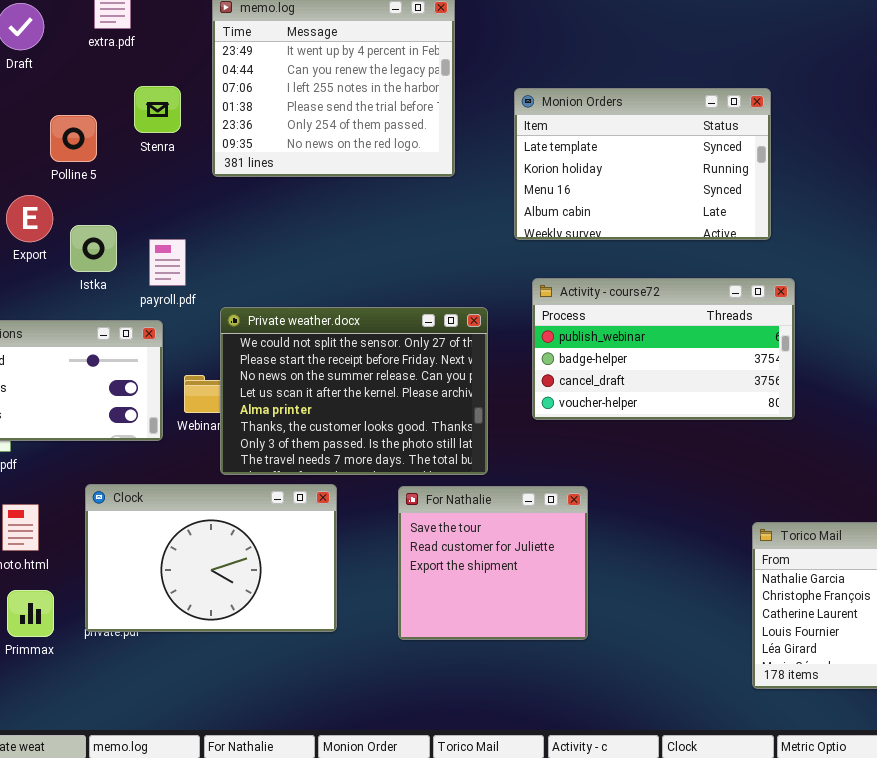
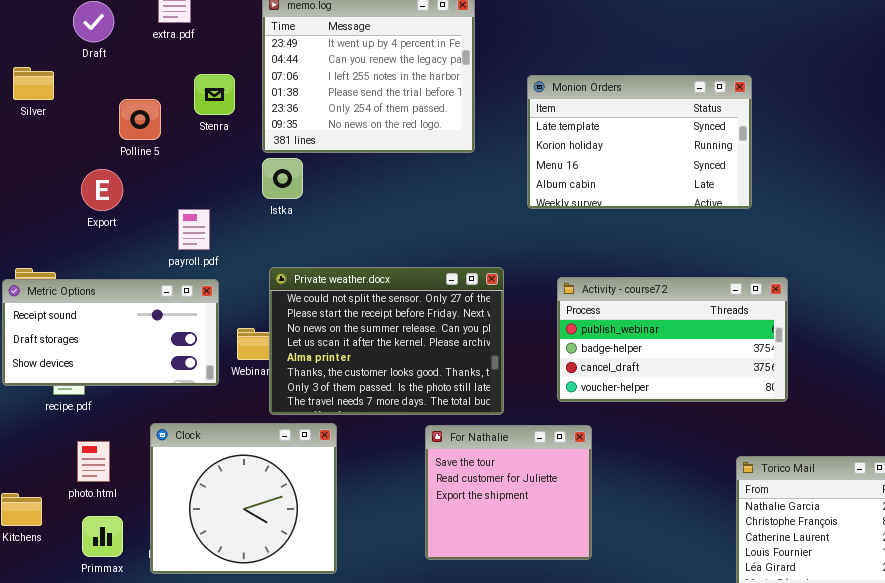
Istka: [70,225,117,272] -> [262,158,303,199], moved
payroll.pdf: [149,239,186,286] -> [178,209,210,250], moved
Activity - course72: [532,278,795,420] -> [557,277,788,402], moved
Clock: [85,484,337,632] -> [150,423,337,574], resized

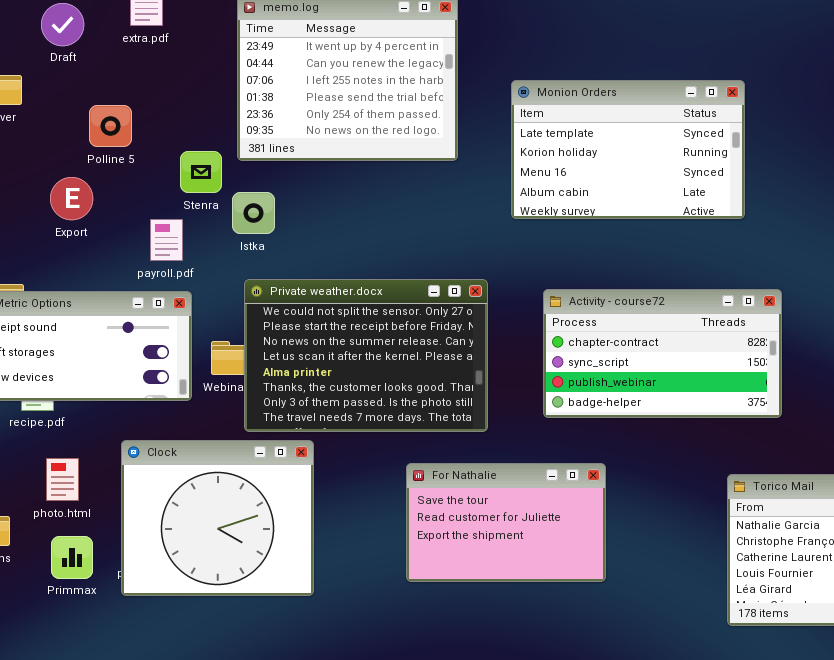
Stenra: [194,74,235,115] -> [180,151,222,193], moved
Istka: [262,158,303,199] -> [232,192,275,234], moved
Activity - course72: [557,277,788,402] -> [543,289,782,418], scrolled up 2 rows
For Nathalie: [425,425,592,560] -> [406,463,606,582], resized

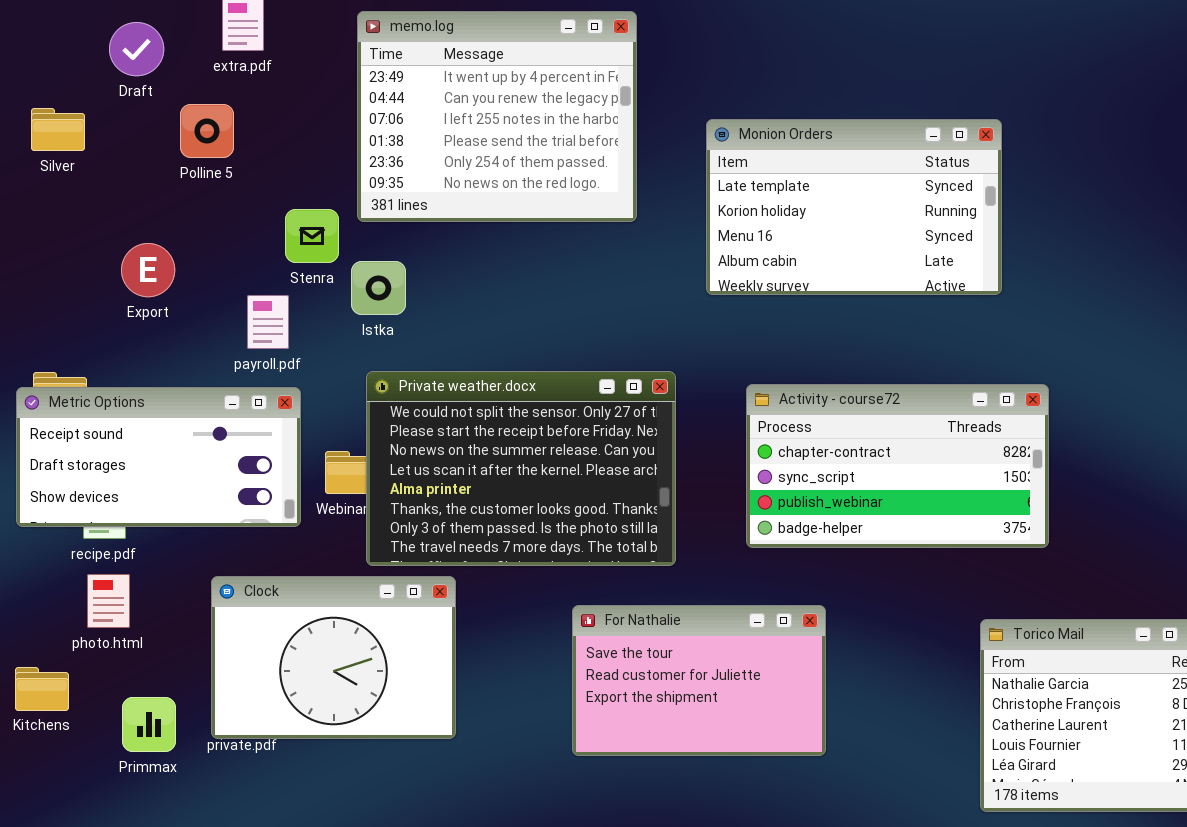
Polline 5: [89,105,132,147] -> [180,104,234,158], moved
Clock: [121,440,314,596] -> [211,576,456,739], resized
photo.html: [46,458,79,501] -> [87,574,130,628], moved

